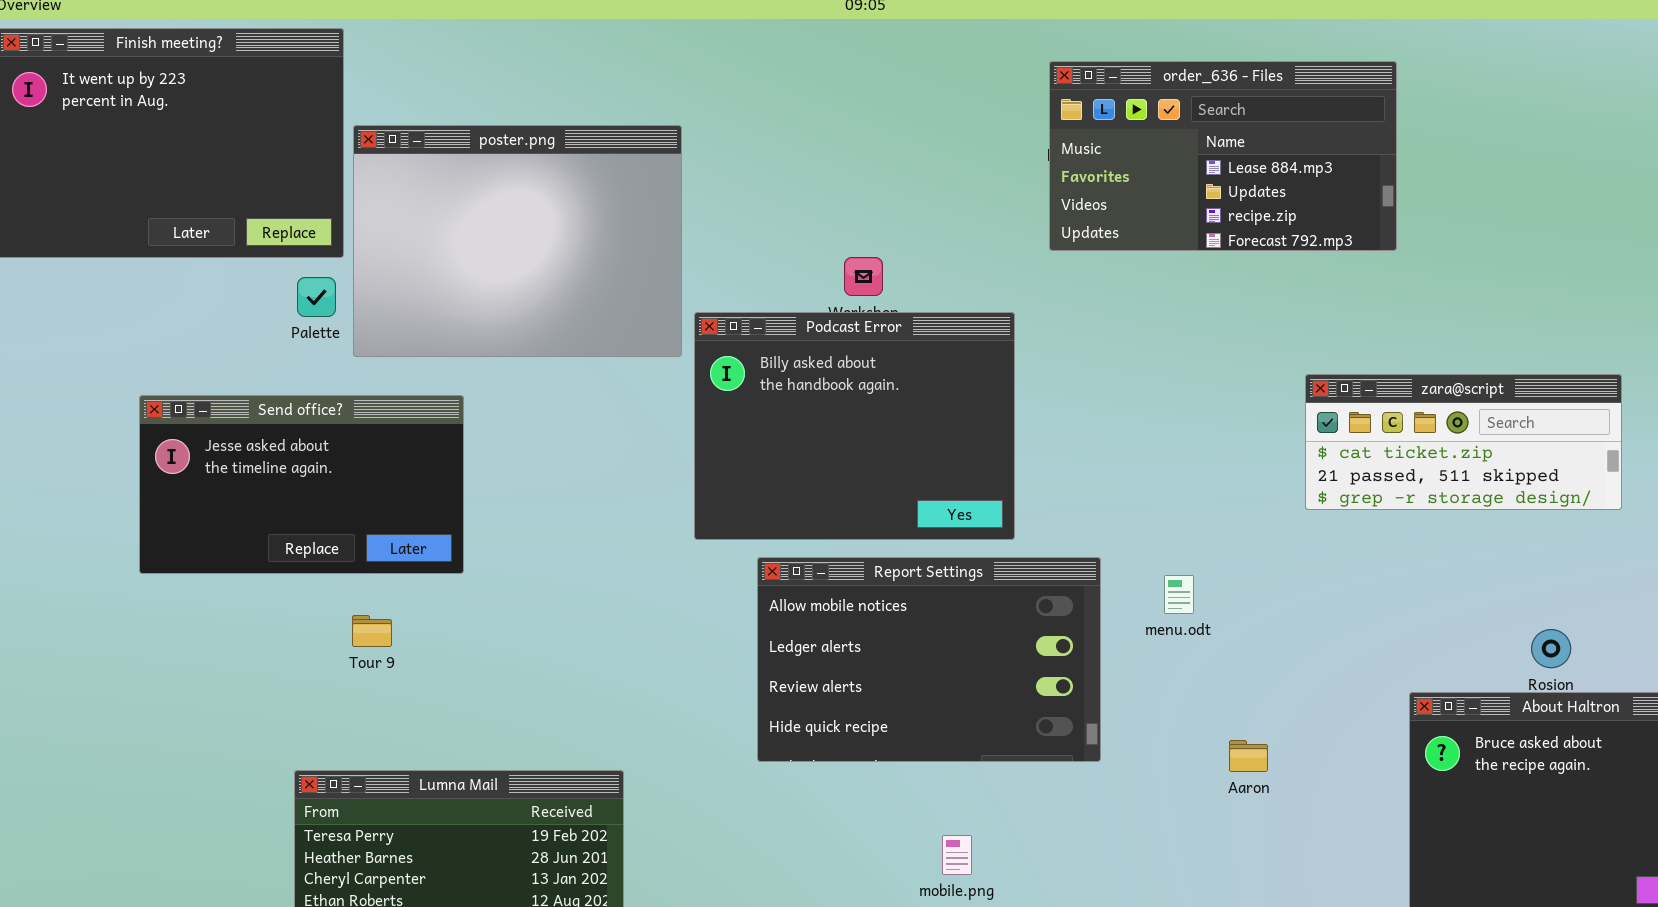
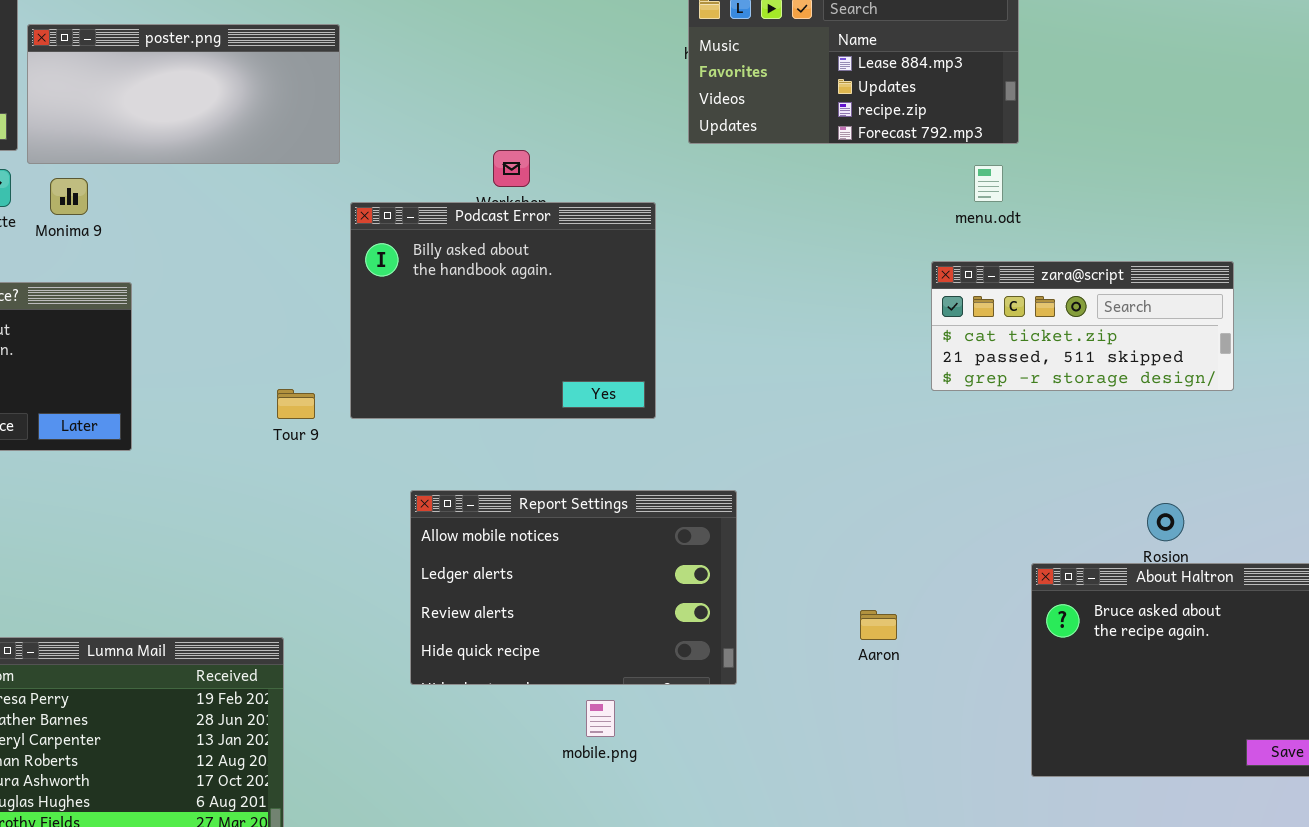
poster.png: [353,125,682,357] -> [27,24,340,164], resized
Report Settings: [757,557,1101,762] -> [410,490,737,685], moved
menu.odt: [1164,575,1194,614] -> [974,165,1003,202], moved
Tour 9: [352,615,392,647] -> [277,389,315,419], moved

